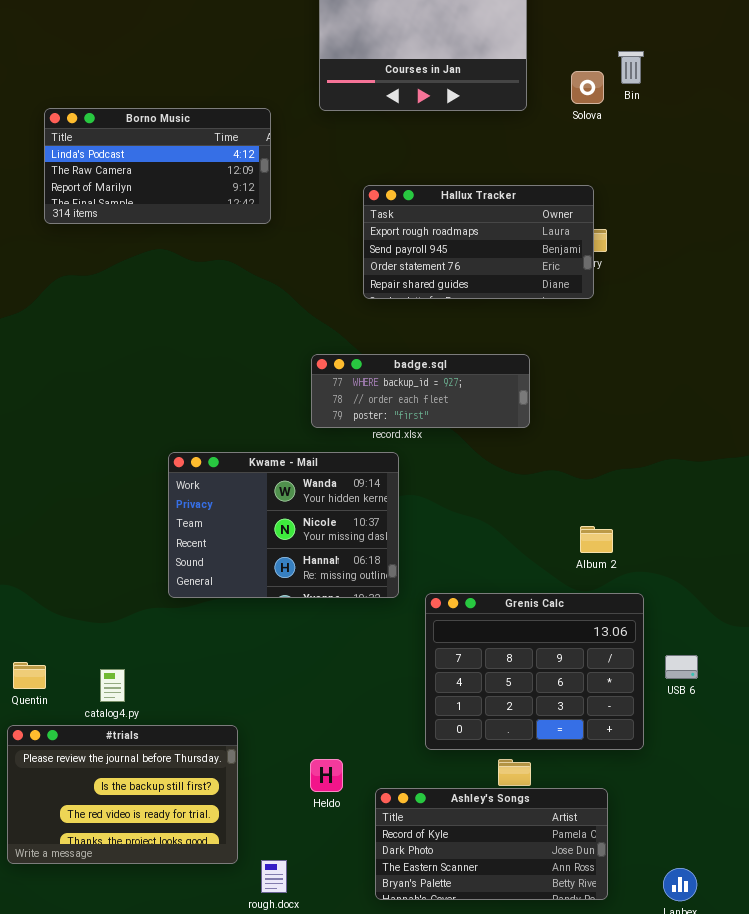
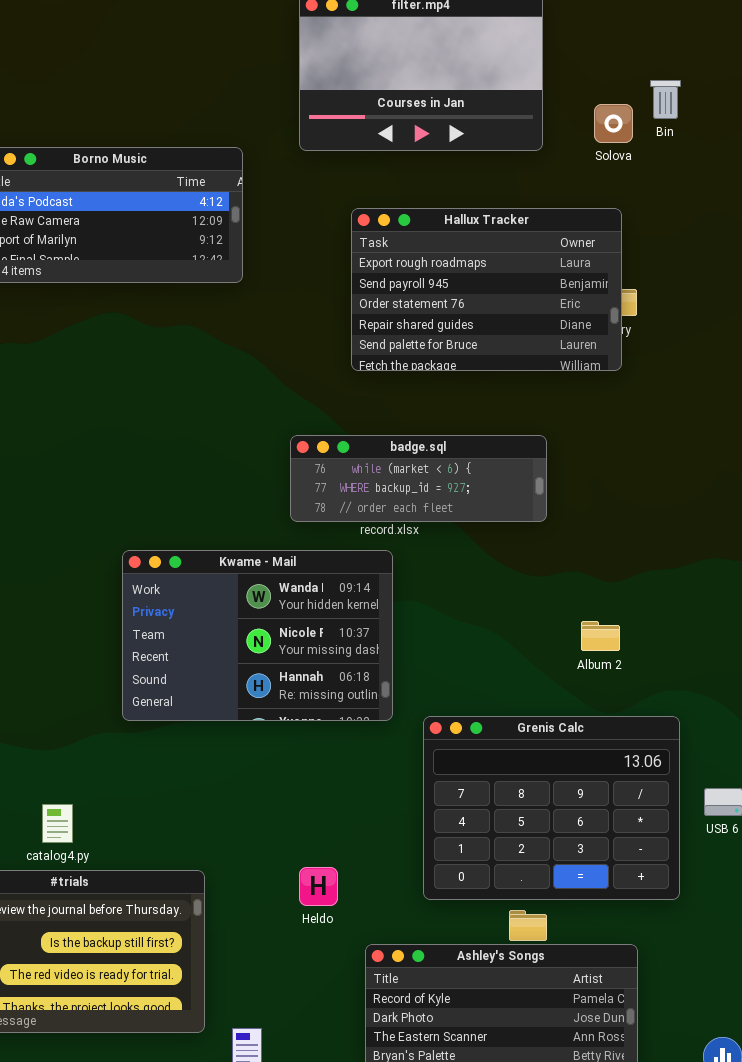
Hallux Tracker: [363,185,594,299] -> [351,208,622,371], resized
badge.sql: [311,354,530,428] -> [290,435,547,522], scrolled up 1 row
Album 2: [580,526,613,553] -> [581,621,620,651], moved
Heldo: [310,759,343,792] -> [299,867,338,906], moved

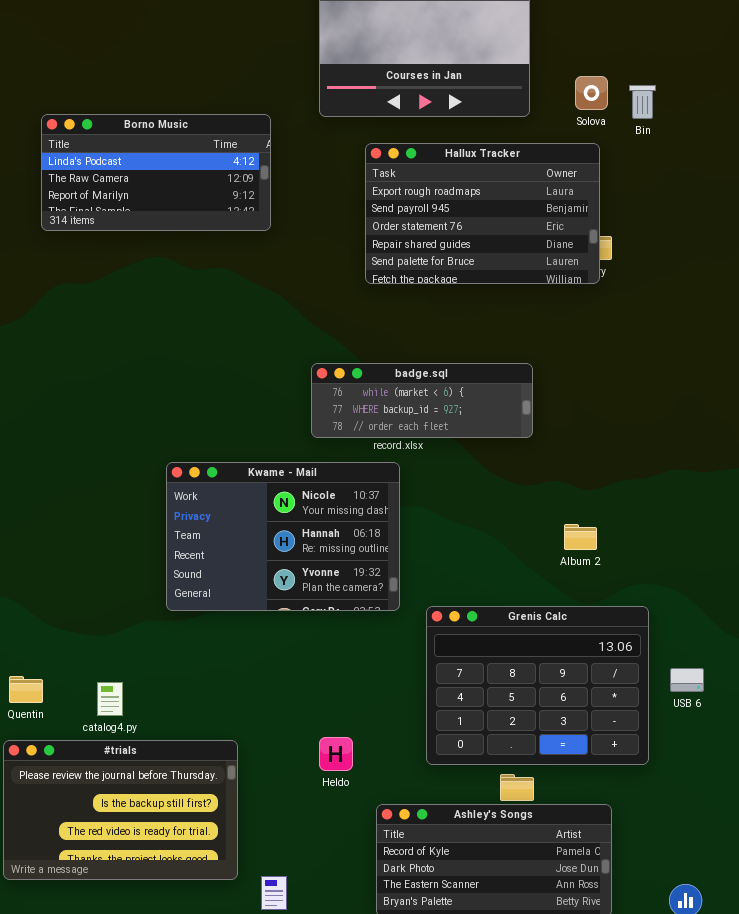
Bin: [650,80,681,119] -> [629,85,656,119], moved
Hallux Tracker: [351,208,622,371] -> [365,143,600,284], moved
Kwame - Mail: [122,550,393,721] -> [166,462,400,611], scrolled down 1 row

